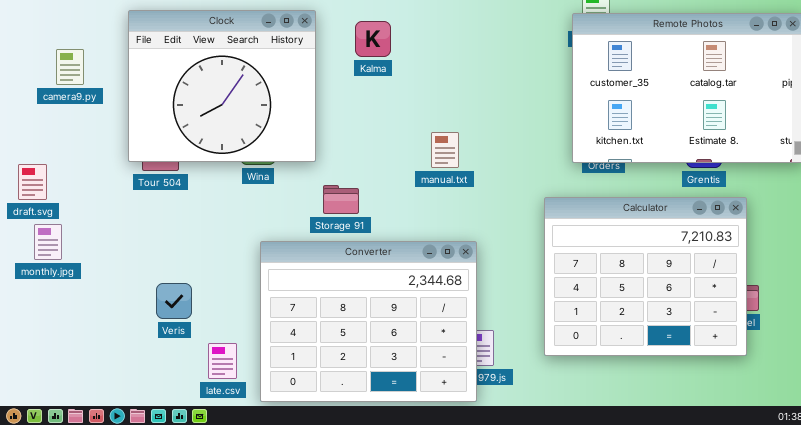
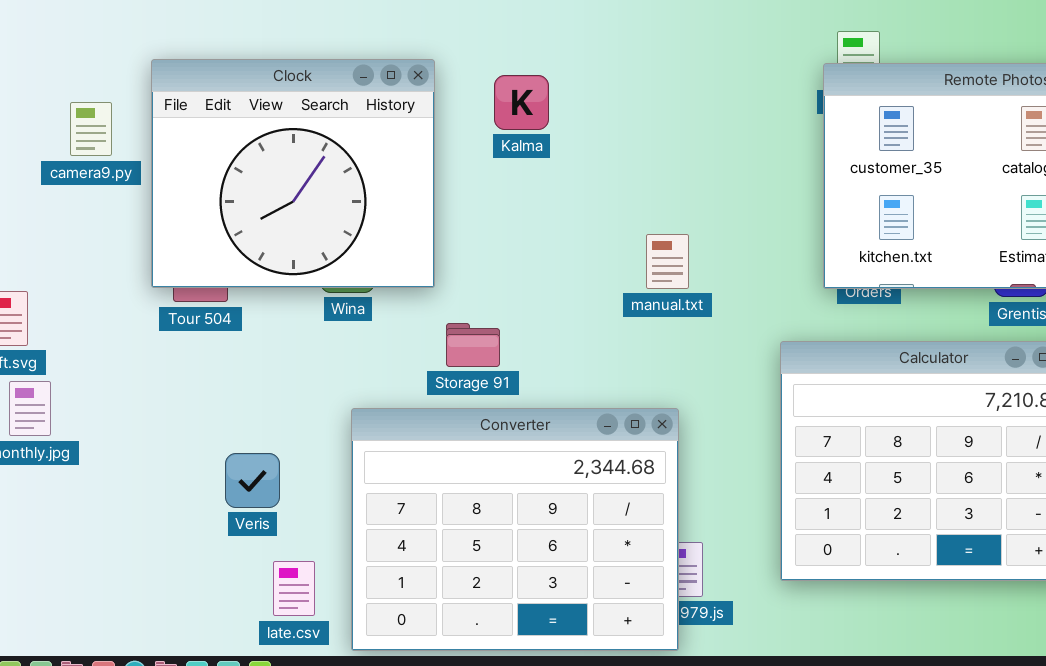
camera9.py: [56,49,84,85] -> [70,102,112,156], moved
manual.txt: [431,132,459,168] -> [646,234,689,289], moved
Veris: [156,283,192,319] -> [225,453,280,508], moved

